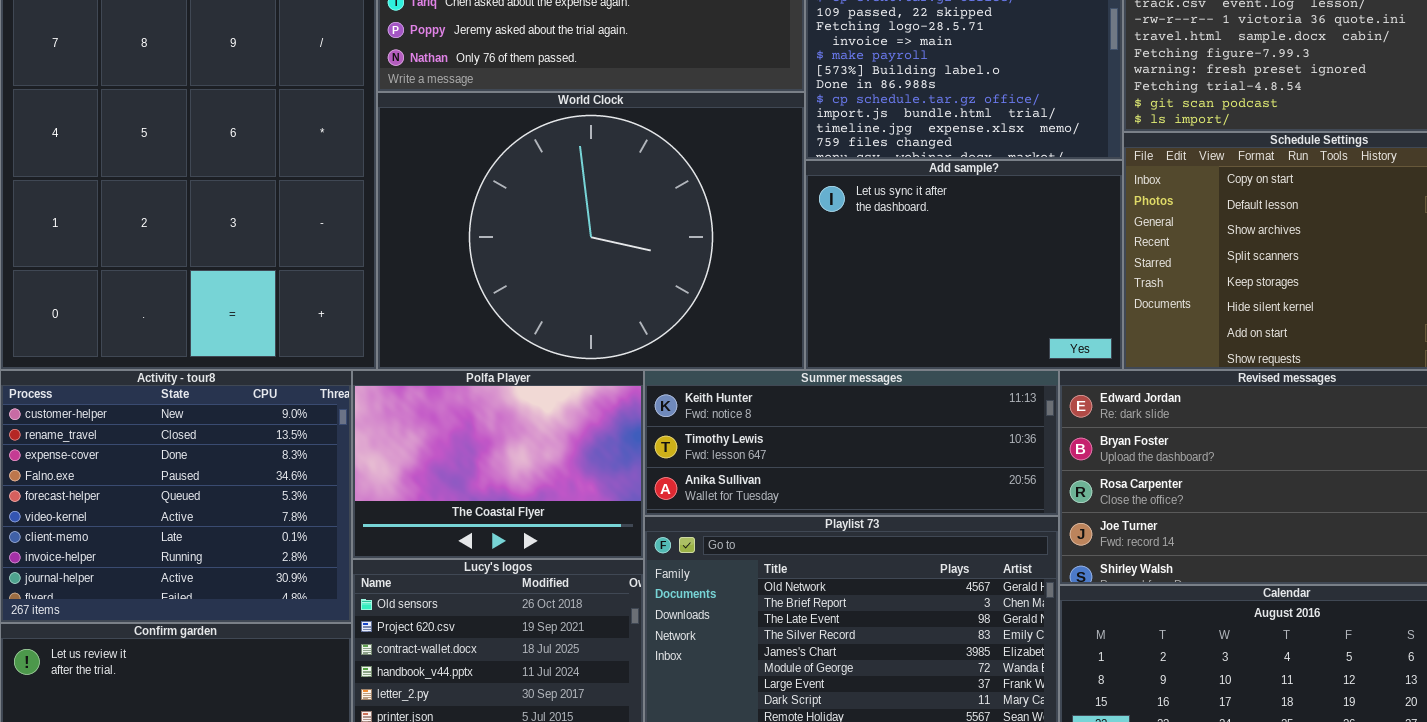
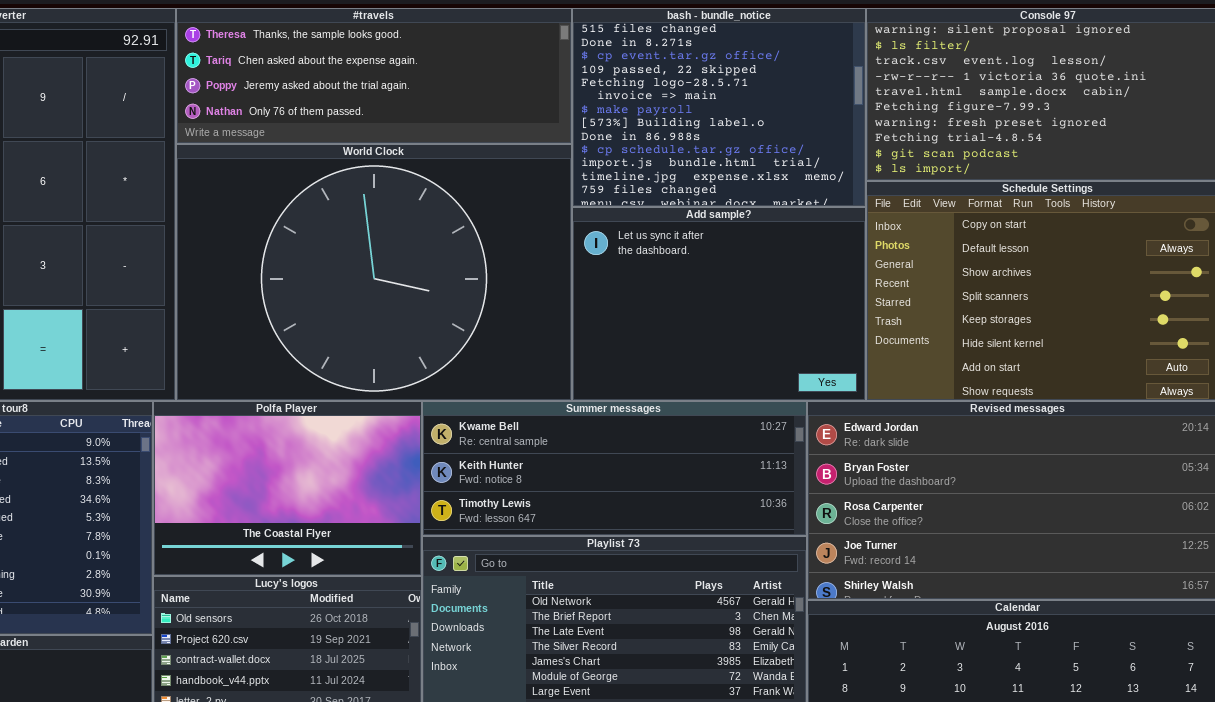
Summer messages: [644,370,1059,516] -> [422,401,807,536], scrolled up 1 row

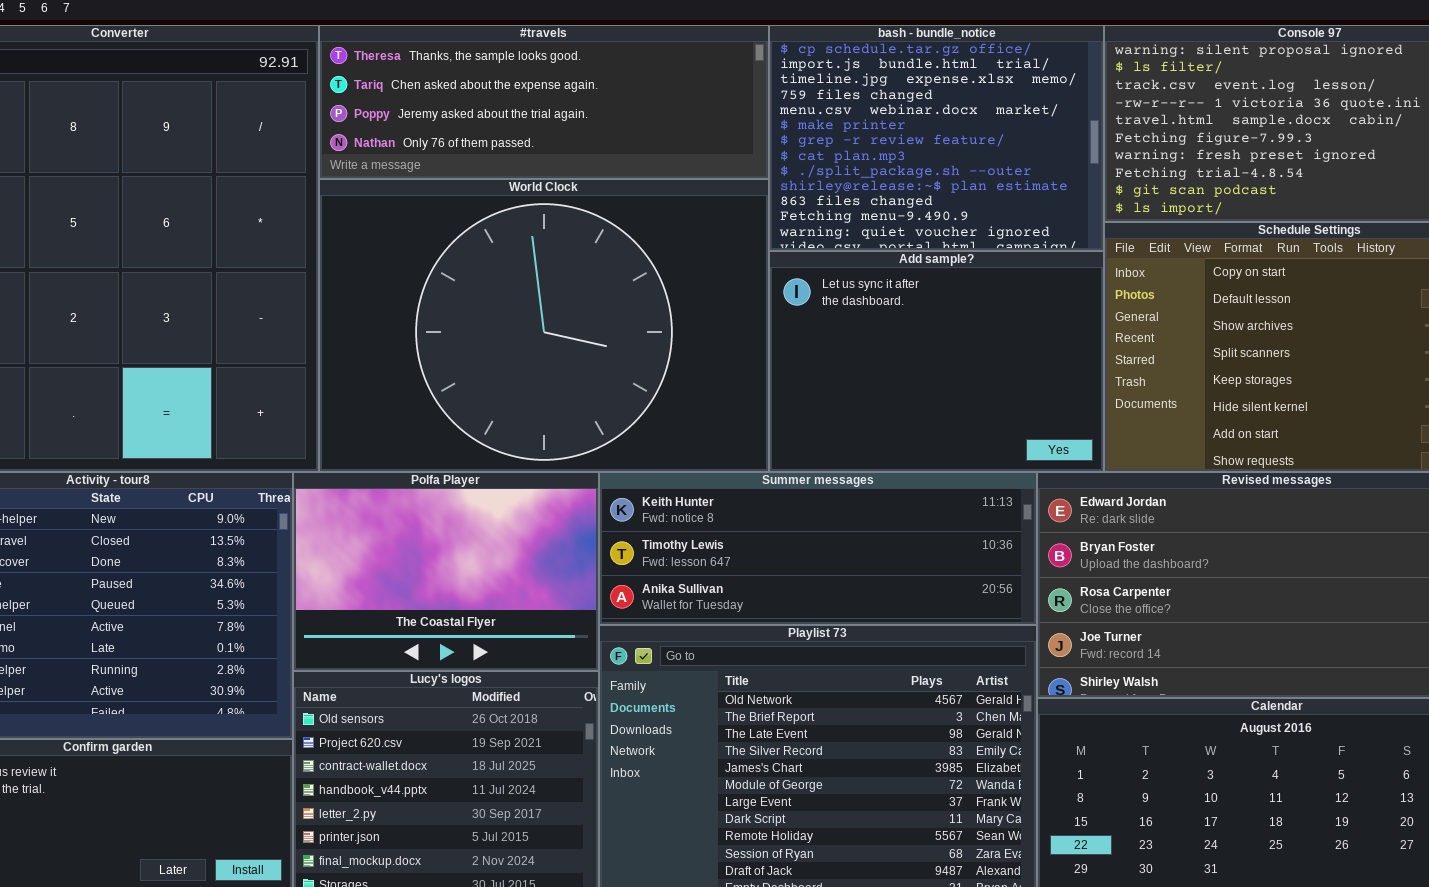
bash - bundle_notice: [572,8,866,207] -> [769,25,1104,251], scrolled down 9 rows
Summer messages: [422,401,807,536] -> [599,472,1037,625], scrolled down 1 row

